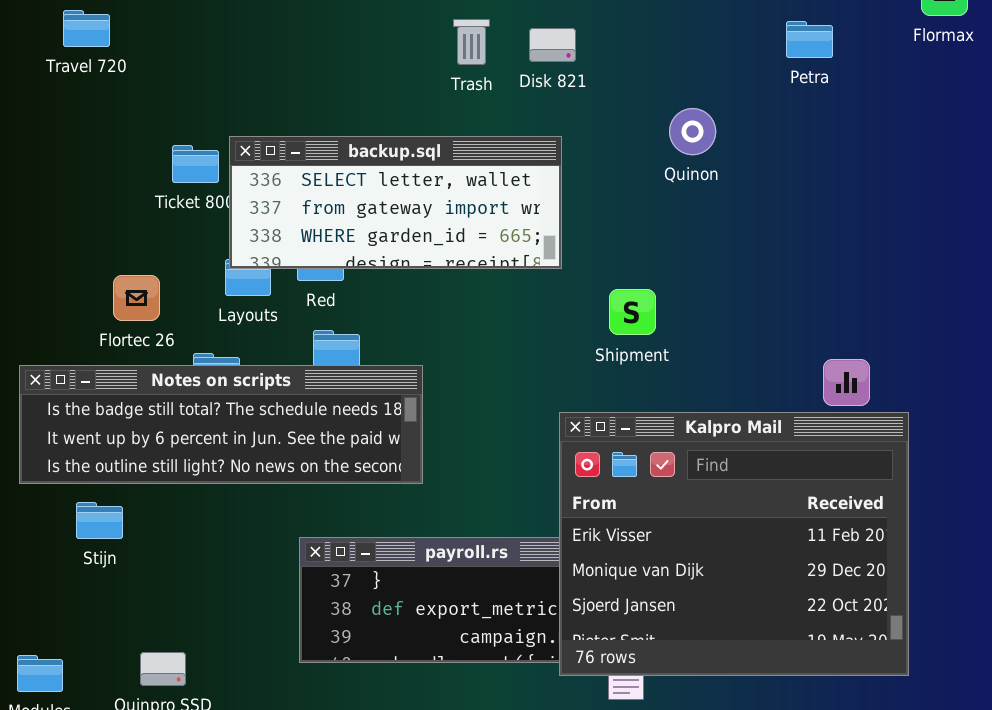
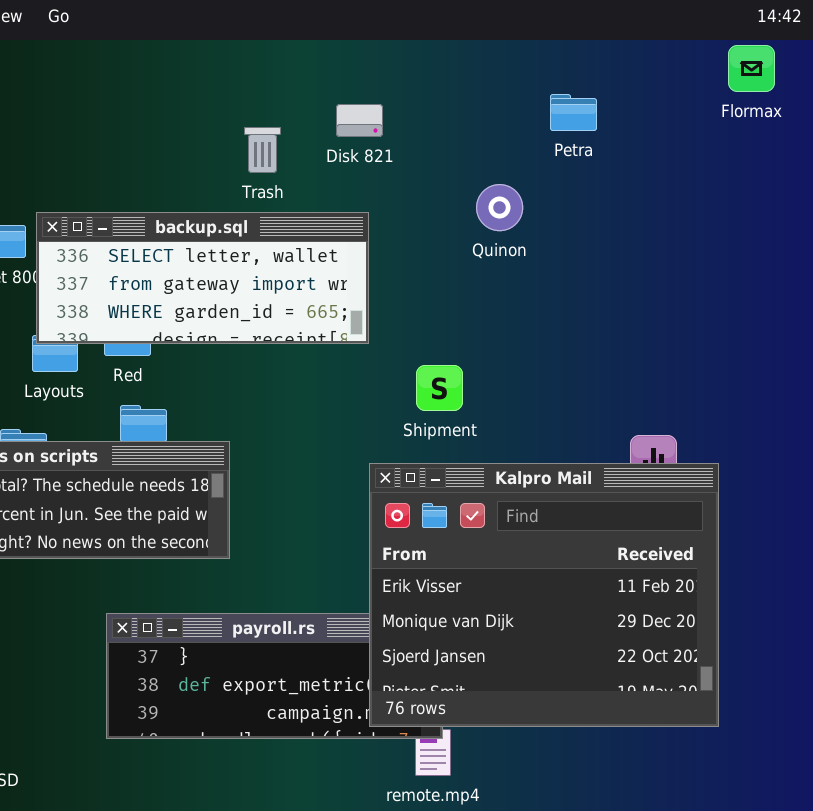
Trash: [453,19,490,65] -> [244,127,281,173], moved
Petra: [786,21,833,58] -> [550,94,597,131], moved
Kalpro Mail: [559,412,909,676] -> [369,463,719,727], moved

